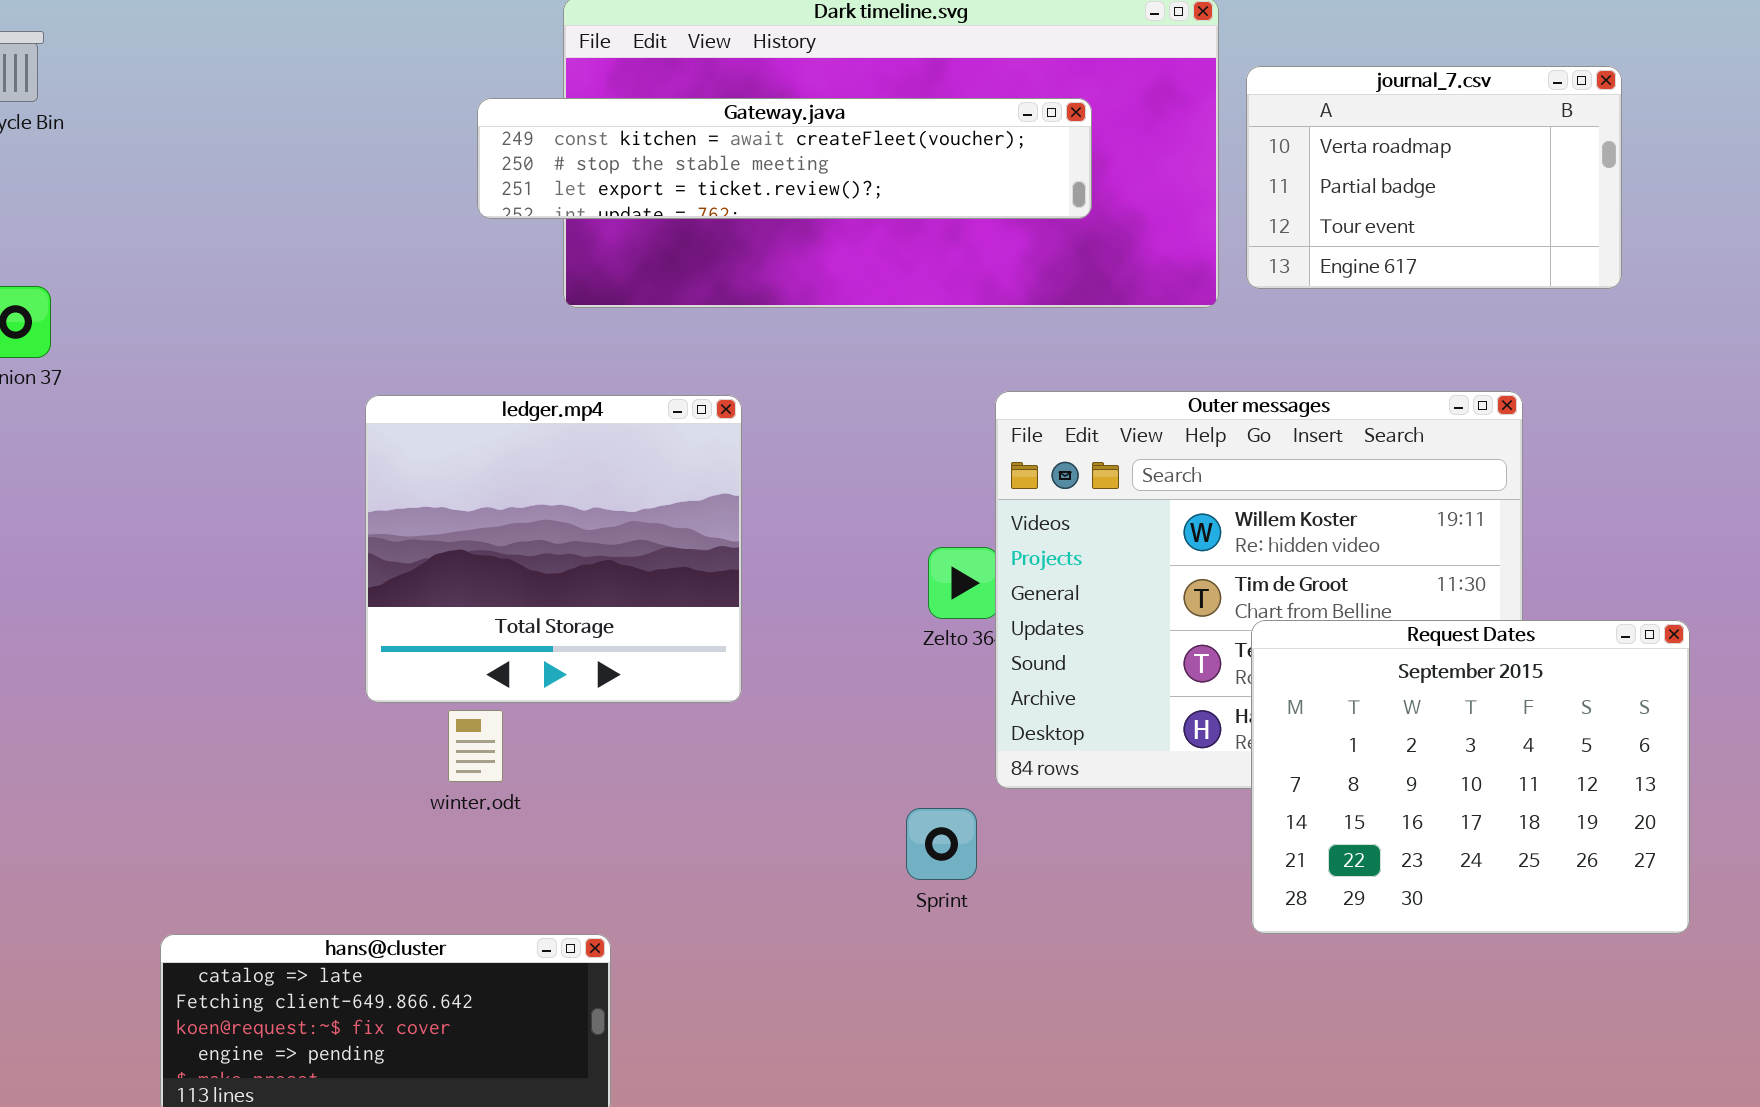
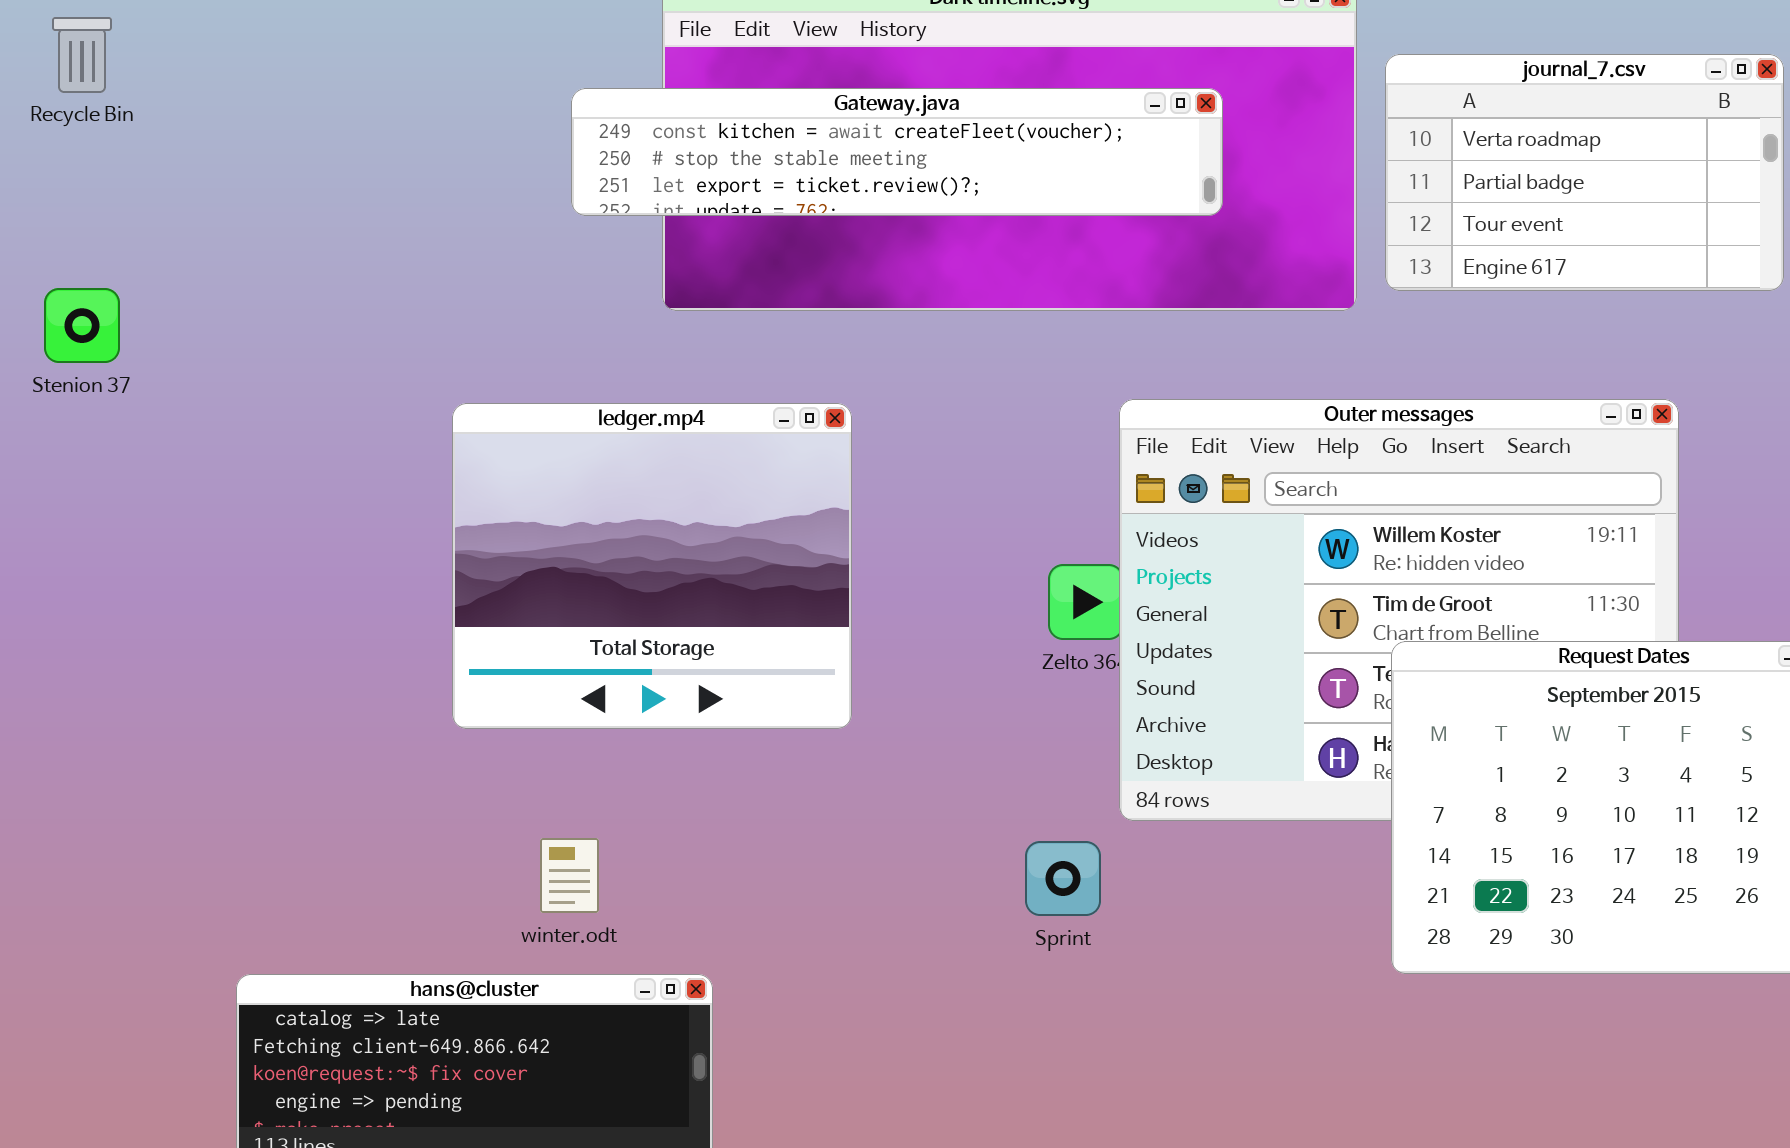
winter.odt: [448,710,503,782] -> [540,838,599,913], moved

